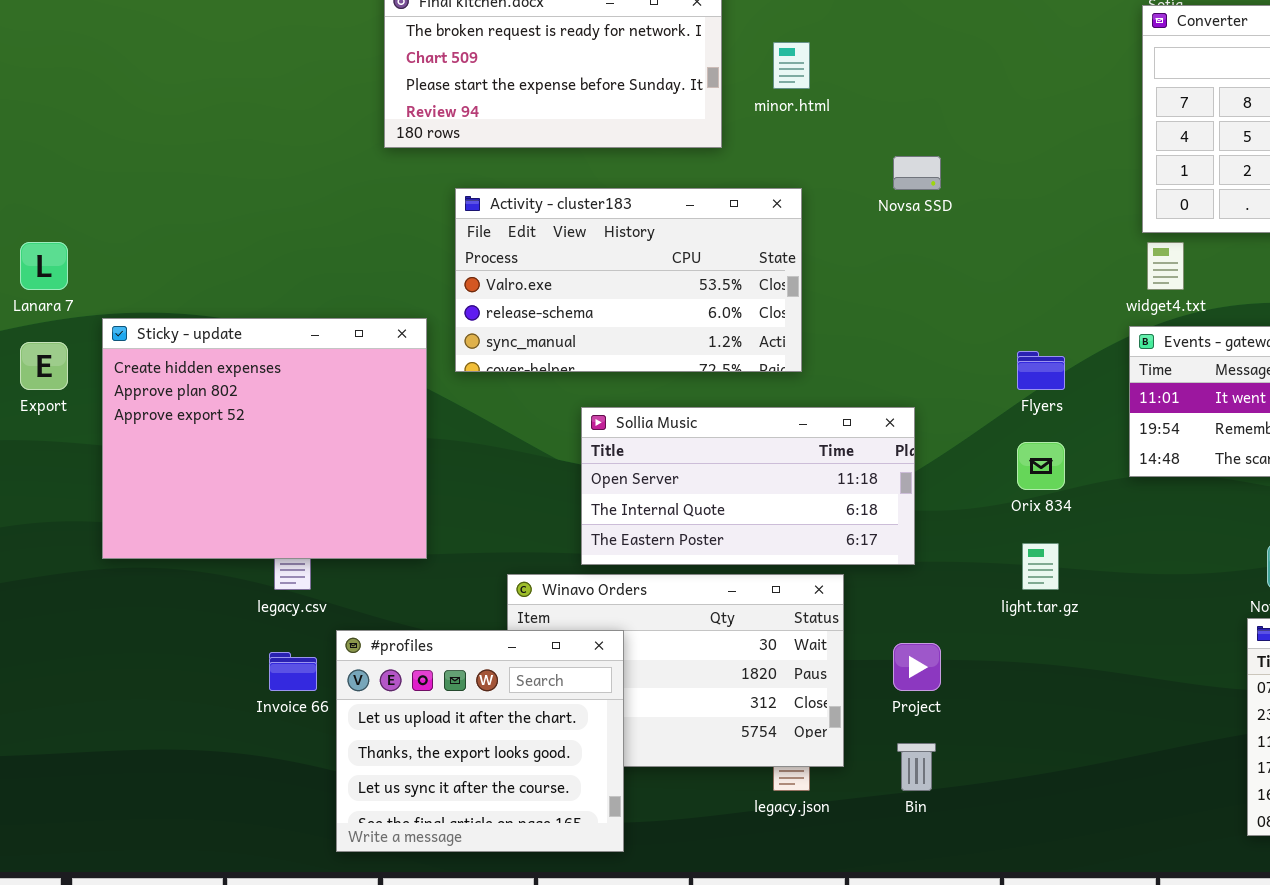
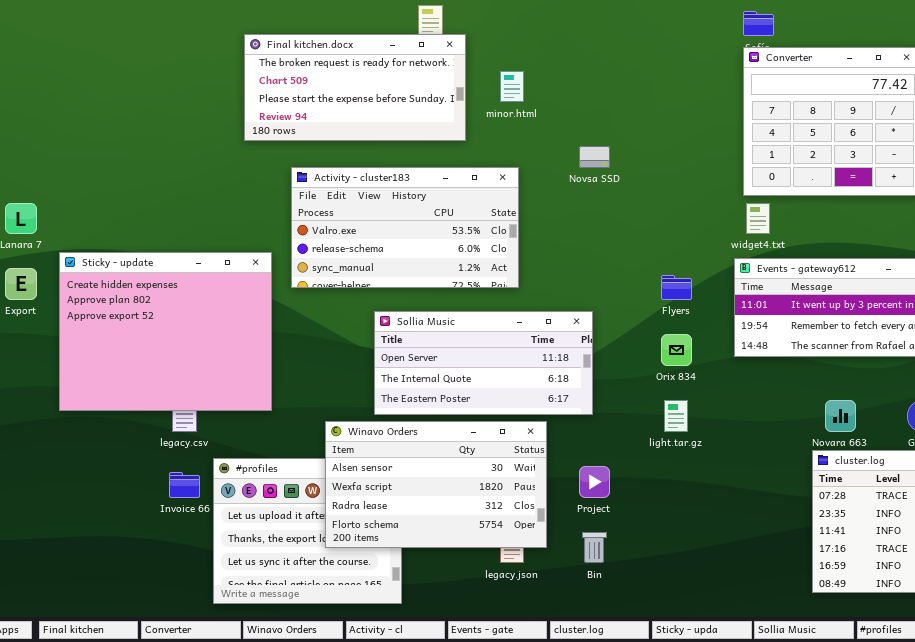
Winavo Orders: [507,574,844,767] -> [325,421,547,548], raised

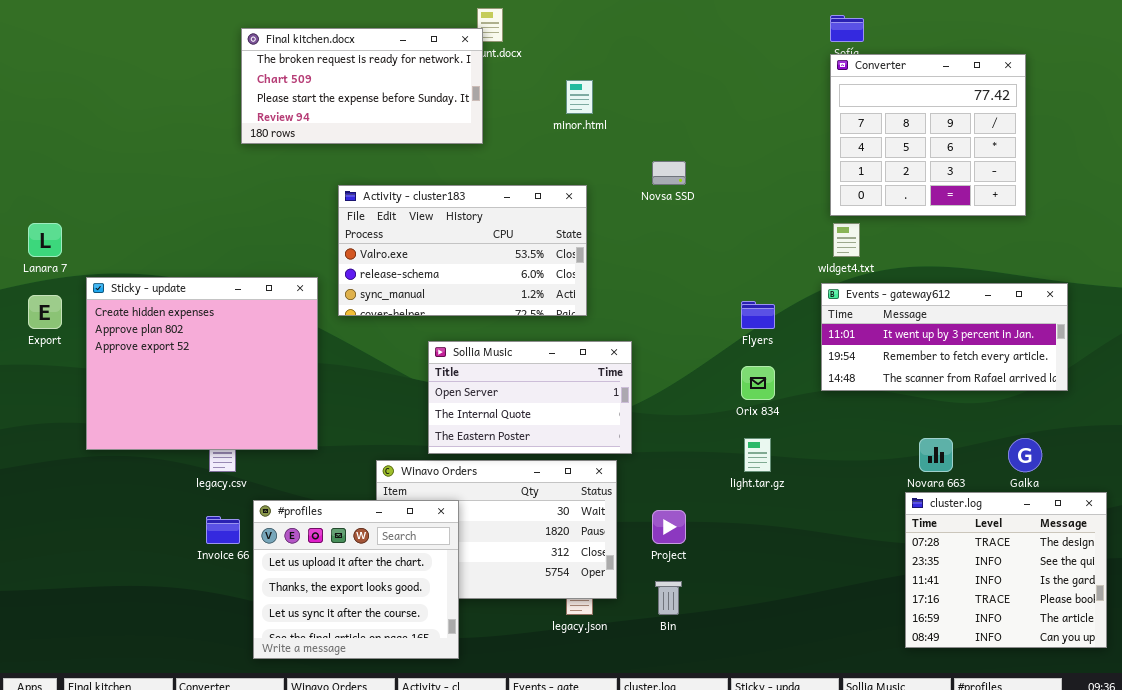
Final kitchen.docx: [244,34,466,141] -> [241,28,483,144], moved
Sollia Music: [374,311,593,415] -> [428,341,632,454], resized
#profiles: [213,458,402,604] -> [253,500,459,659], raised

